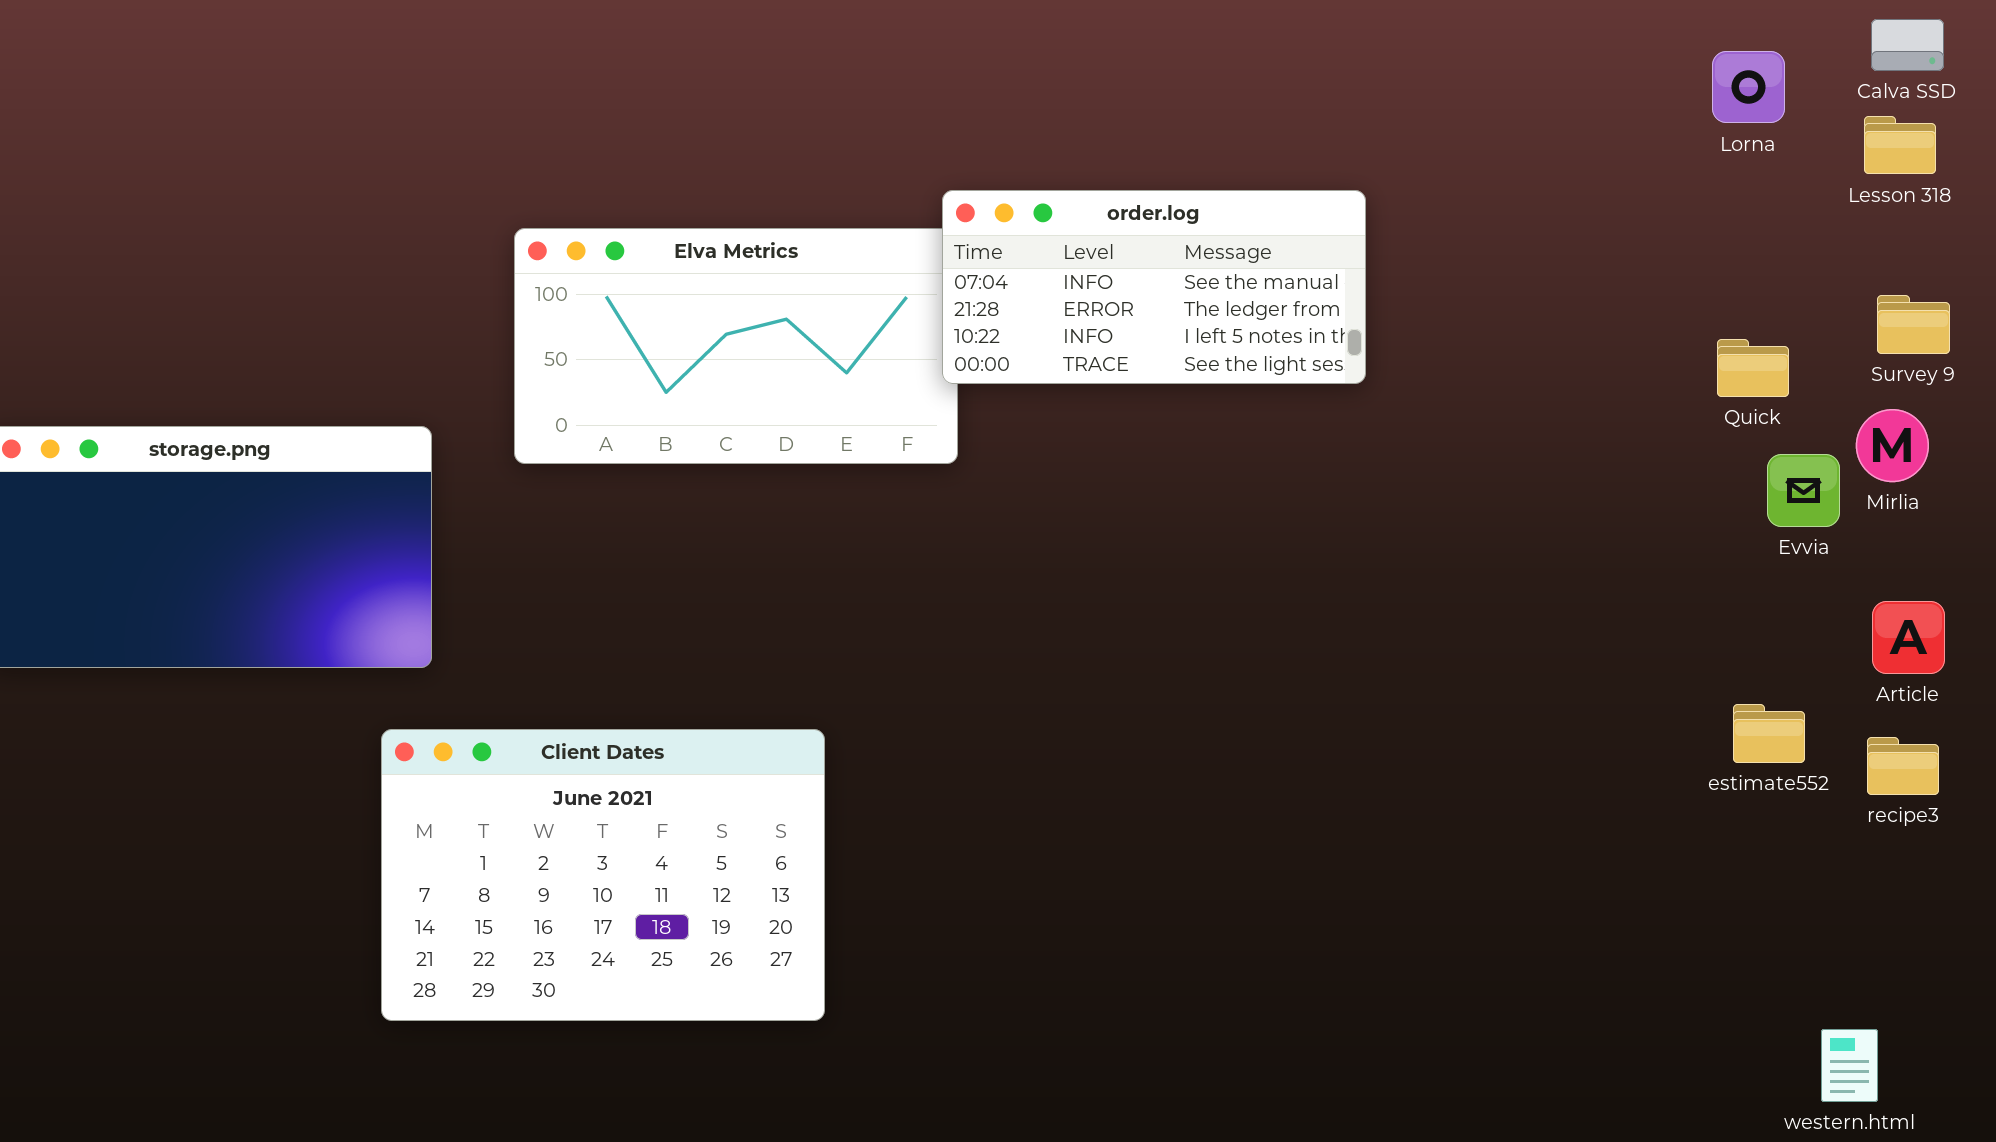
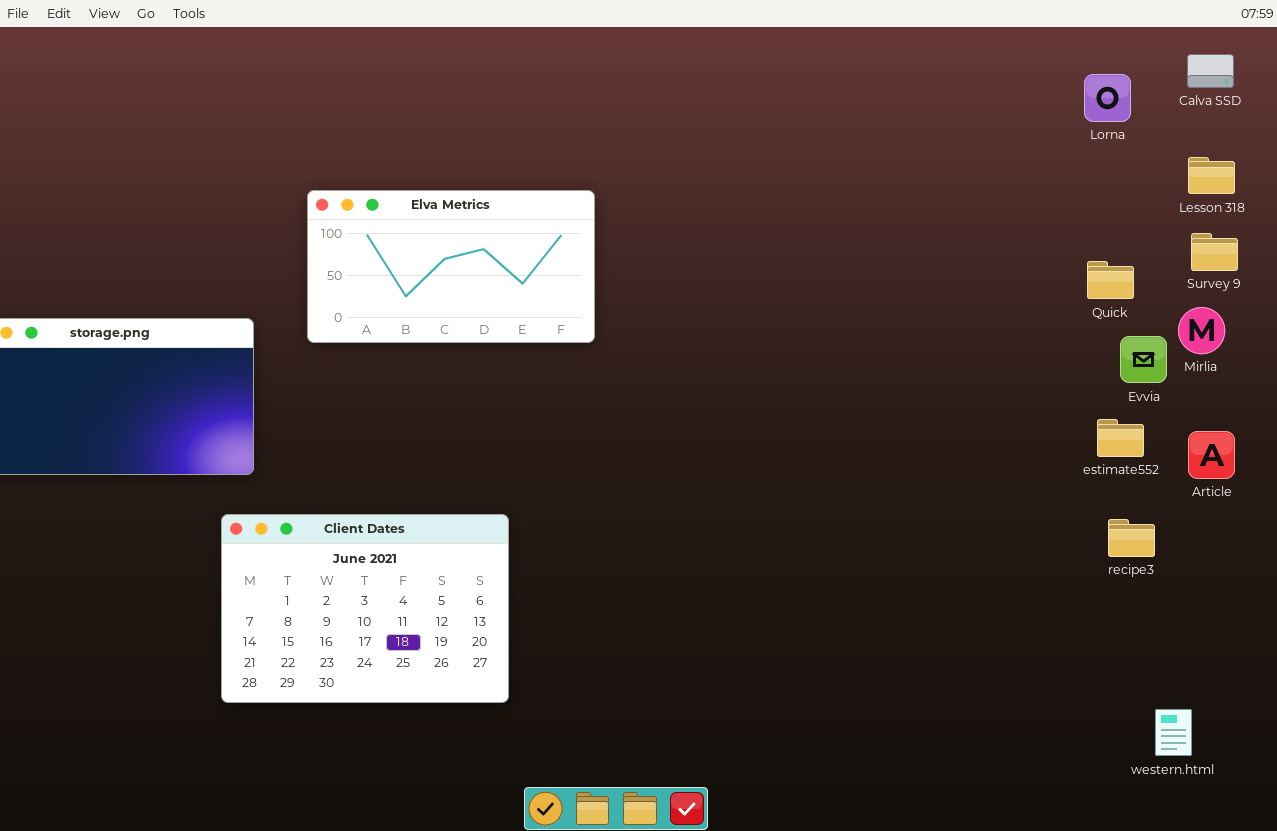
Lesson 318: [1864,116,1936,174] -> [1188,157,1235,194], moved
order.log: [942,190,1366,384] -> none, closed
estimate552: [1733,704,1805,763] -> [1097,419,1144,457], moved
recipe3: [1867,737,1939,795] -> [1108,519,1155,557], moved

